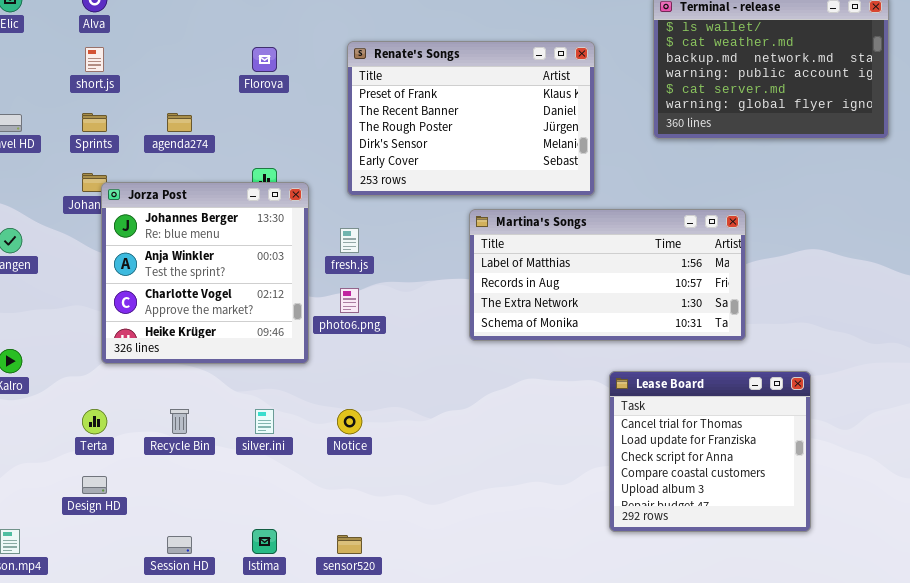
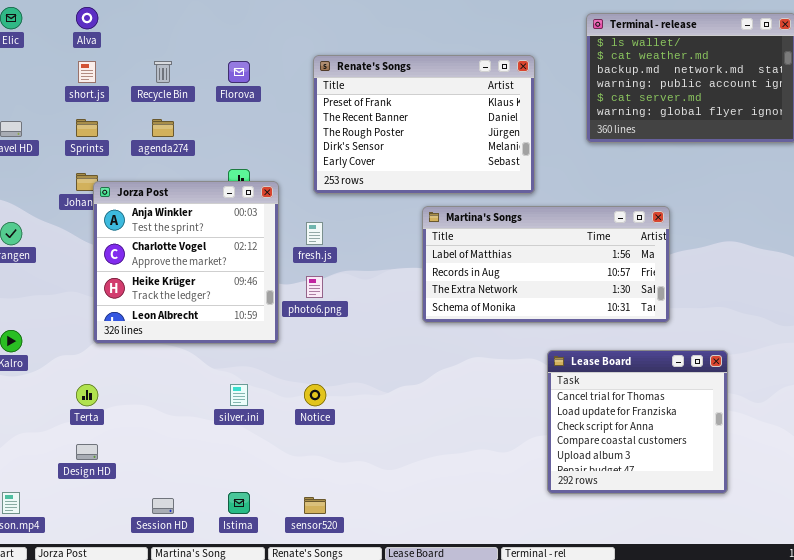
Jorza Post: [101,182,309,364] -> [93,181,279,344], scrolled down 1 row
Recycle Bin: [170,409,189,434] -> [154,61,172,83], moved

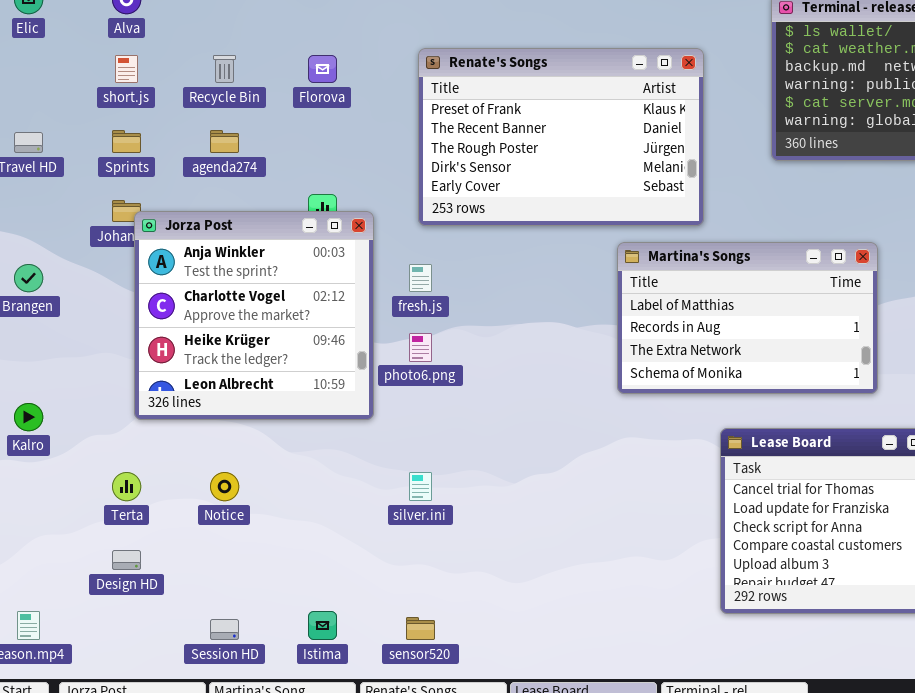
Martina's Songs: [422,206,670,323] -> [617,242,878,394], resized
silver.ini: [230,384,248,406] -> [409,472,432,501], moved
Notice: [304,384,326,406] -> [210,472,239,501], moved

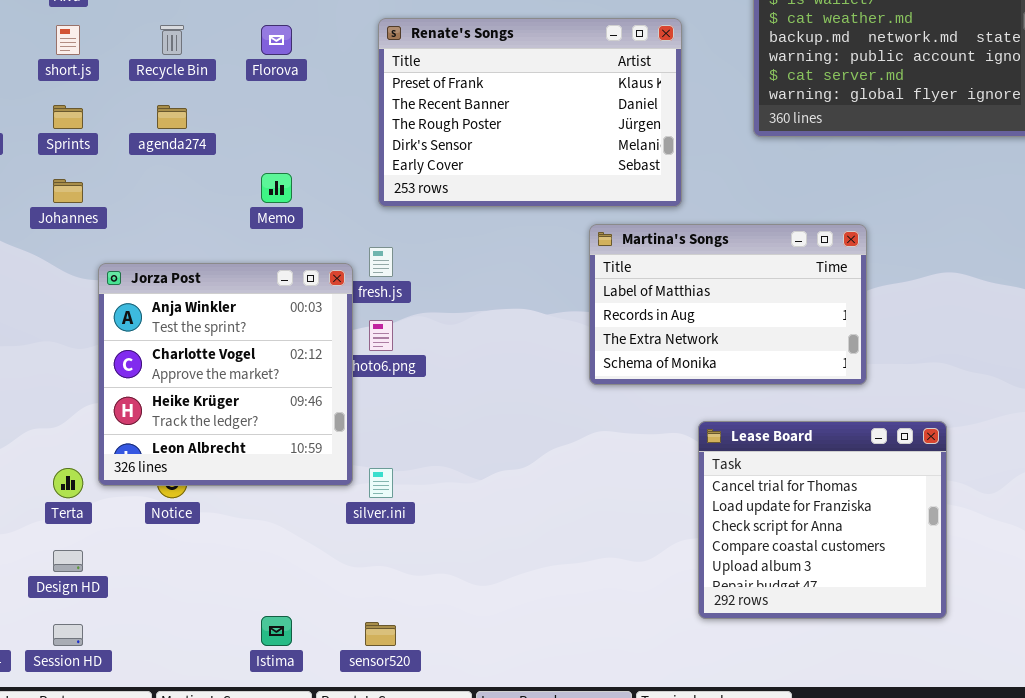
Jorza Post: [134,211,374,420] -> [98,263,353,486], moved
Session HD: [210,619,239,640] -> [53,624,83,646], moved

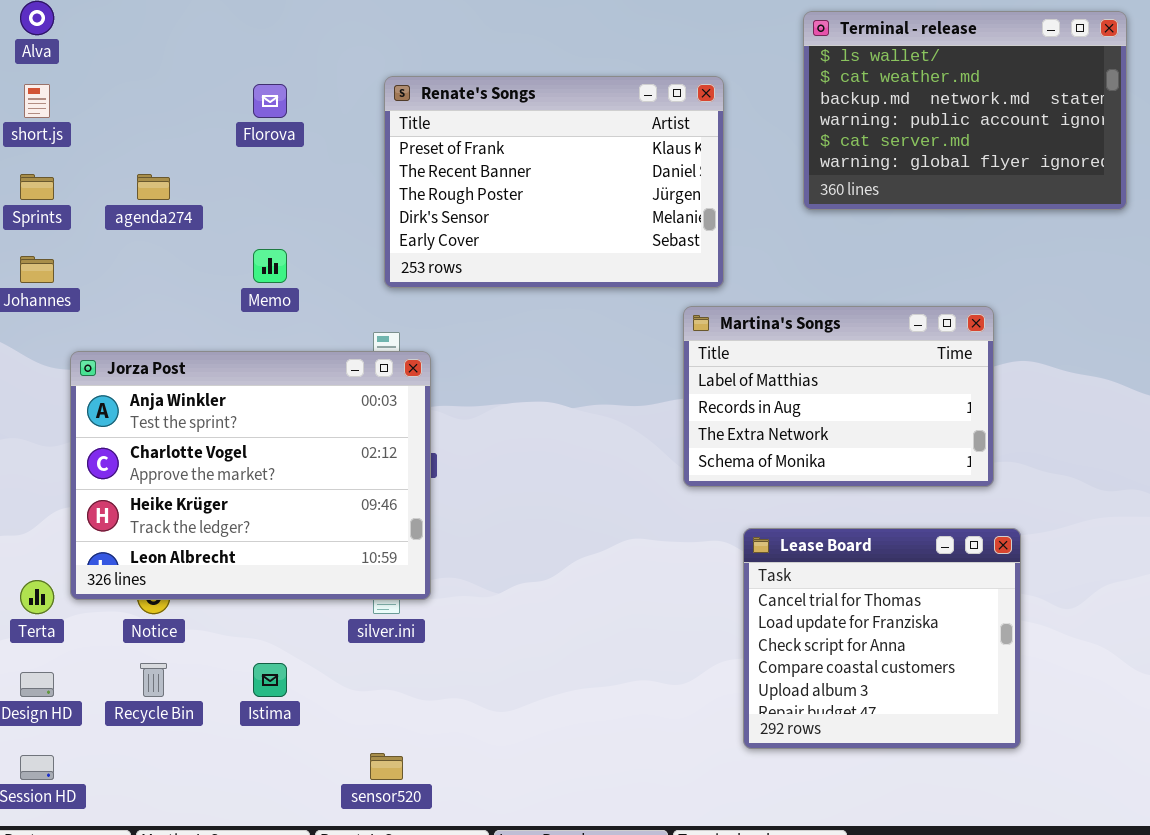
Recycle Bin: [160,25,184,55] -> [140,663,167,697], moved
Martina's Songs: [589,224,867,385] -> [683,306,994,487], moved
Jorza Post: [98,263,353,486] -> [70,351,431,600], resized
Istima: [261,616,292,646] -> [253,663,287,697], moved

